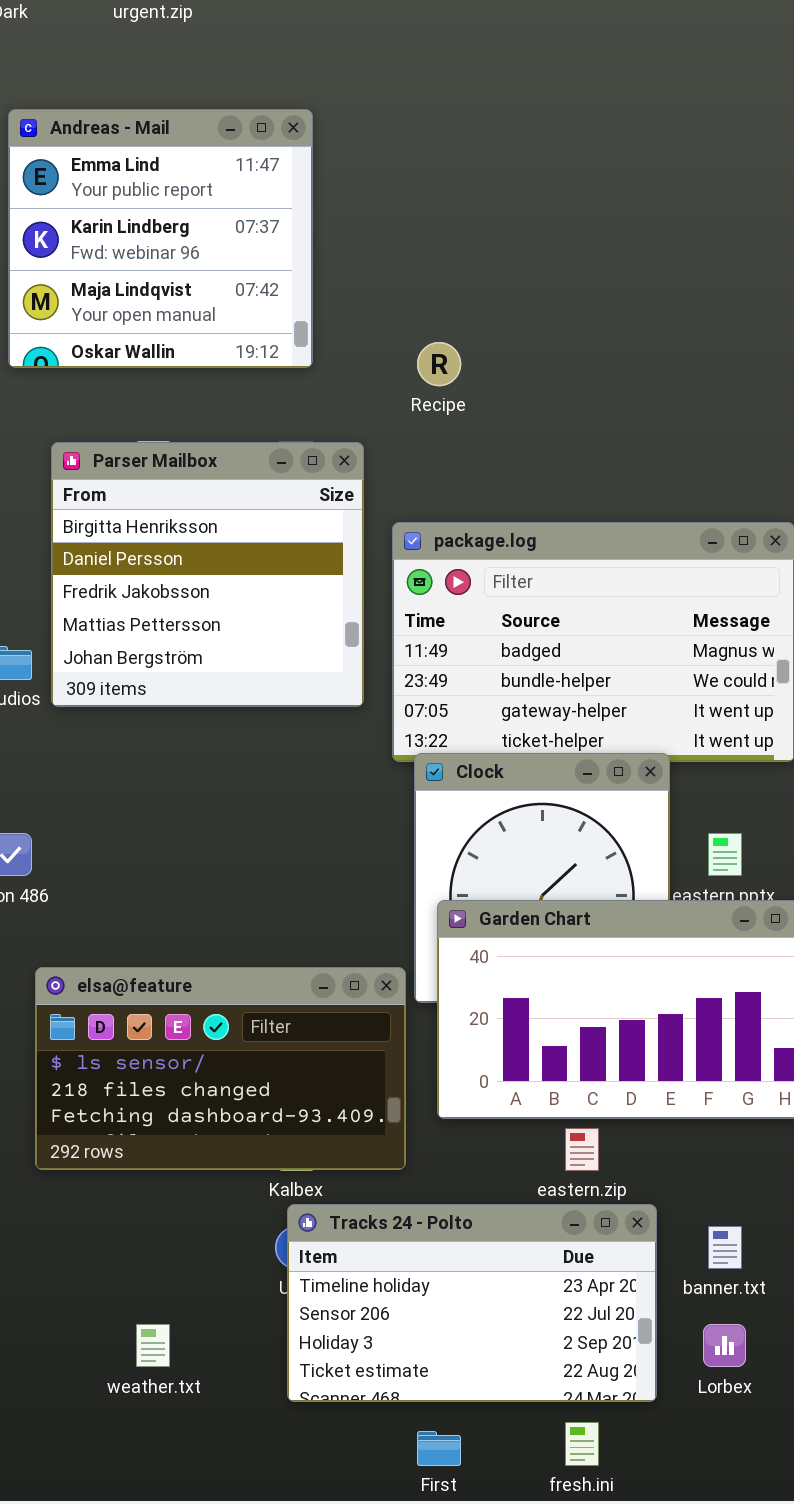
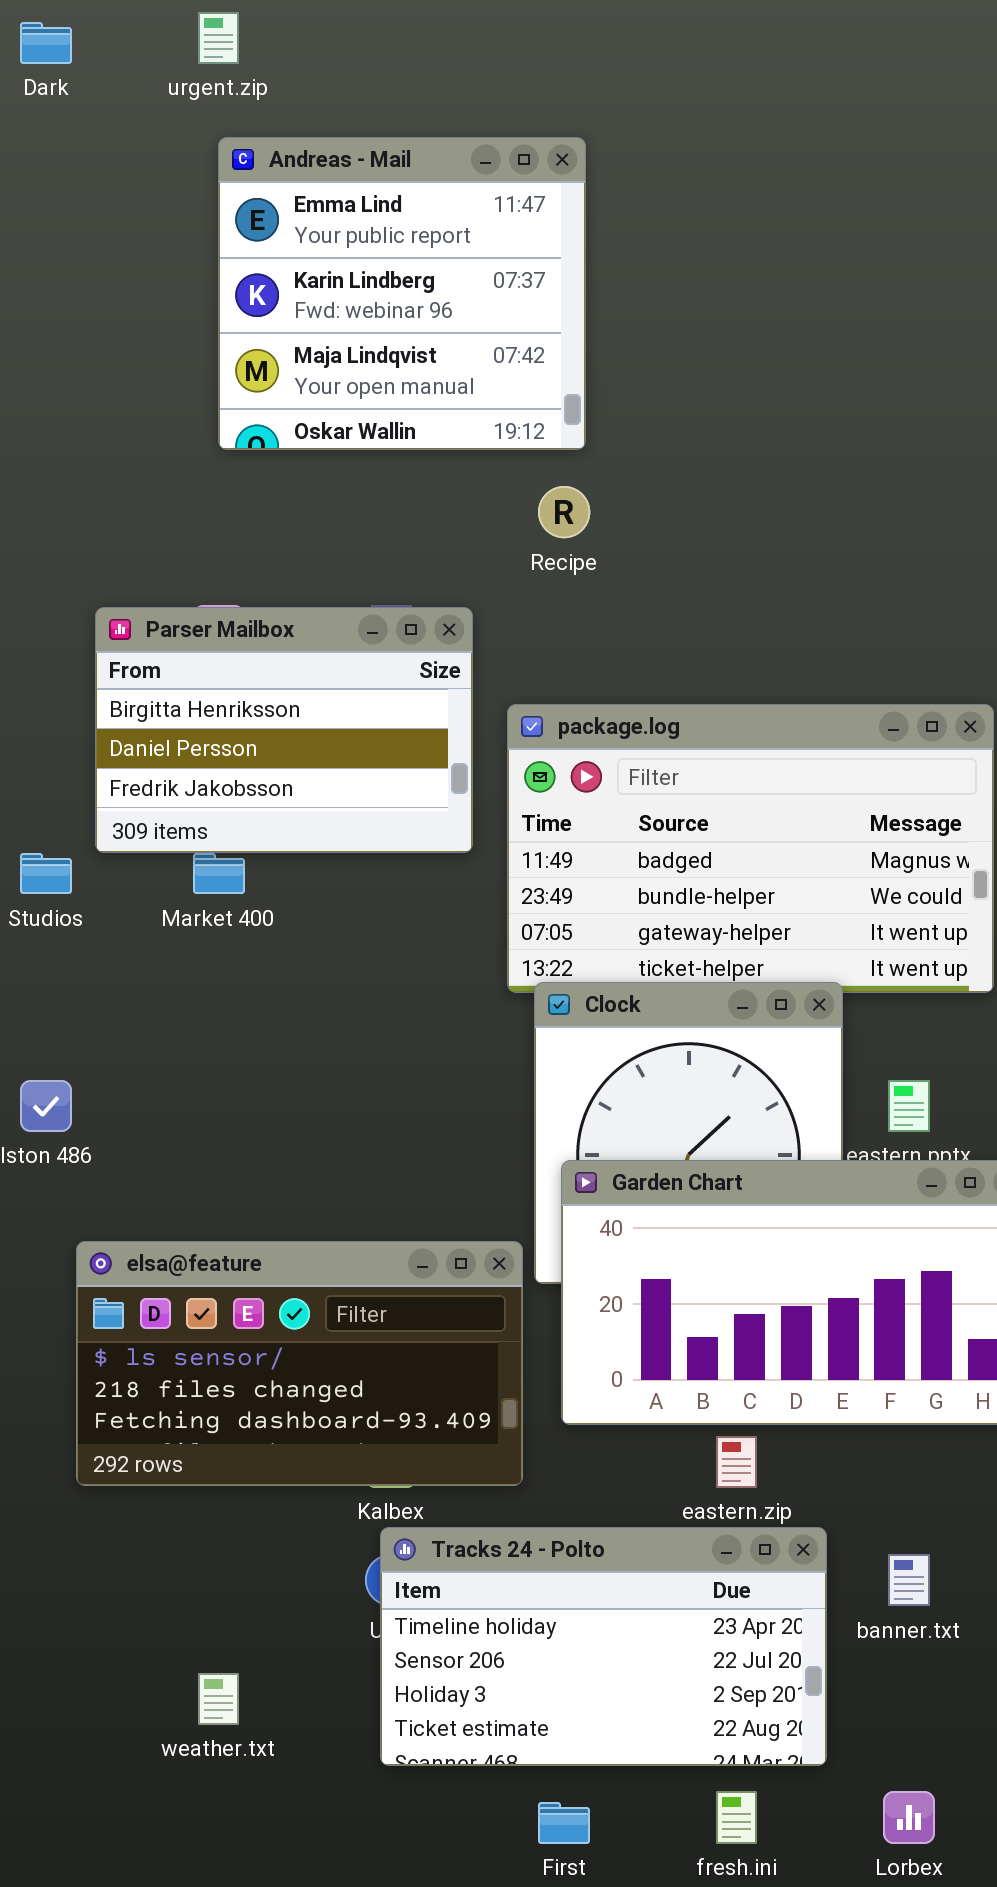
Andreas - Mail: [8,109,313,368] -> [218,137,586,450], moved
Parser Mailbox: [51,442,364,707] -> [95,607,473,853], resized
Lorbex: [703,1324,746,1367] -> [883,1791,935,1844], moved

